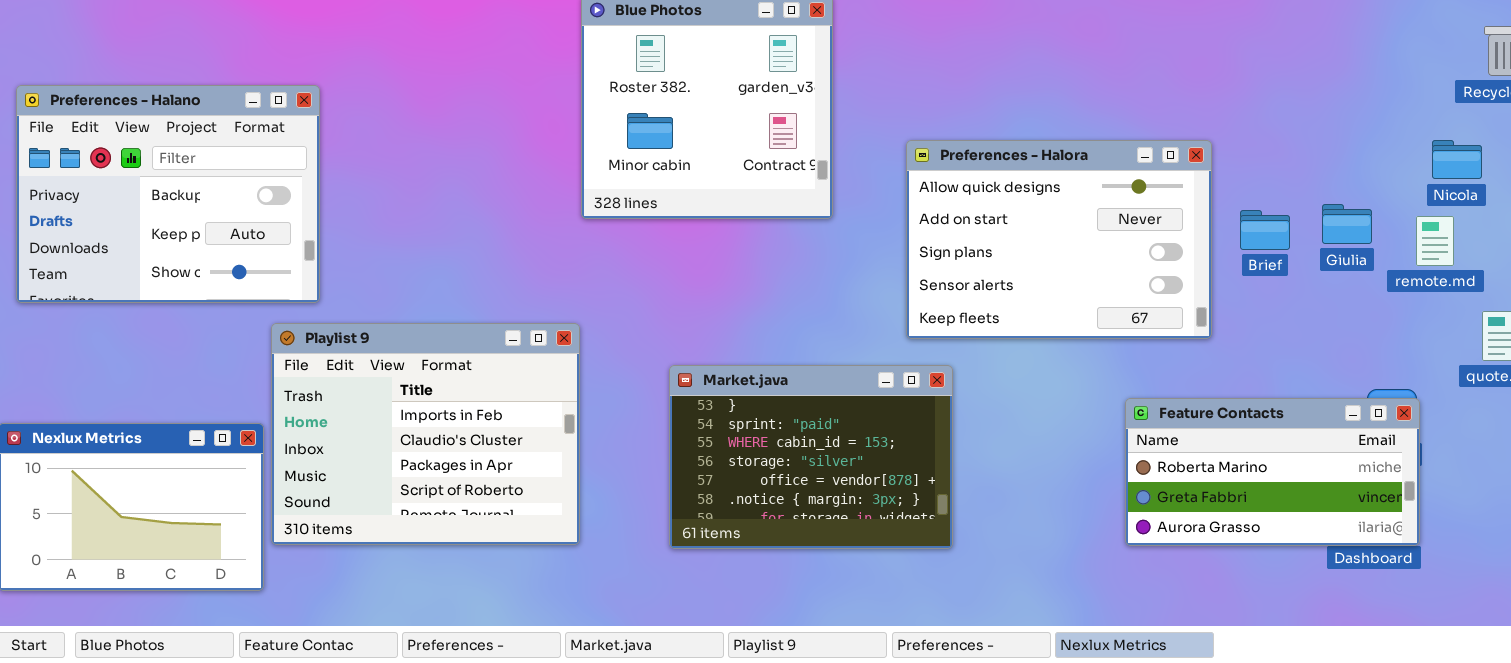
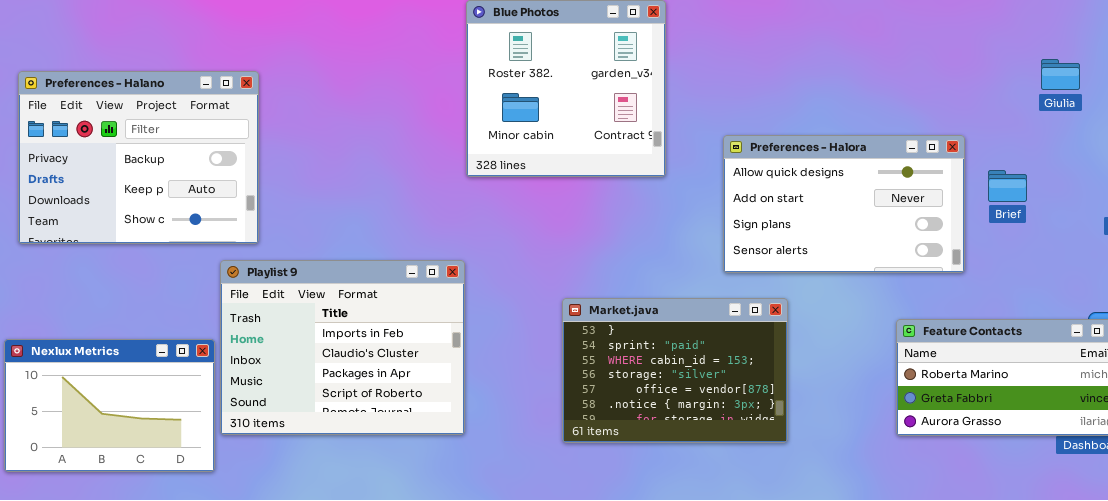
Preferences - Halora: [906,140,1212,339] -> [723,135,965,273], resized
Giulia: [1322,204,1372,244] -> [1041,59,1080,90], moved
Market.java: [669,365,953,549] -> [562,298,788,443], moved

